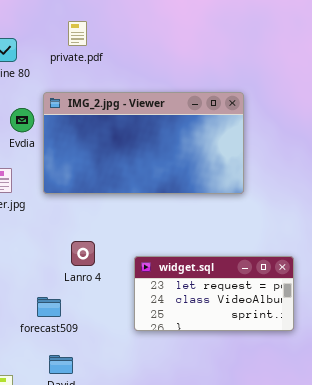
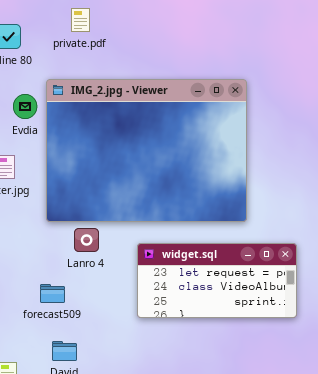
IMG_2.jpg - Viewer: [43,92,244,194] -> [46,79,247,222], resized

